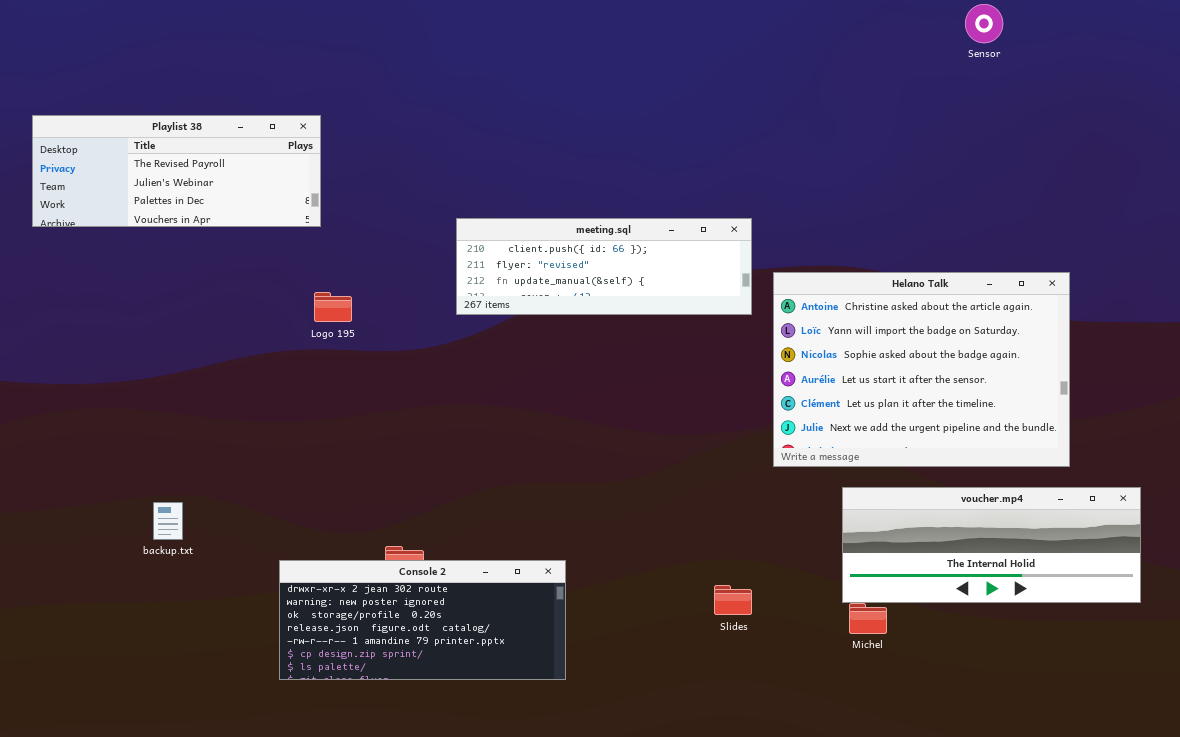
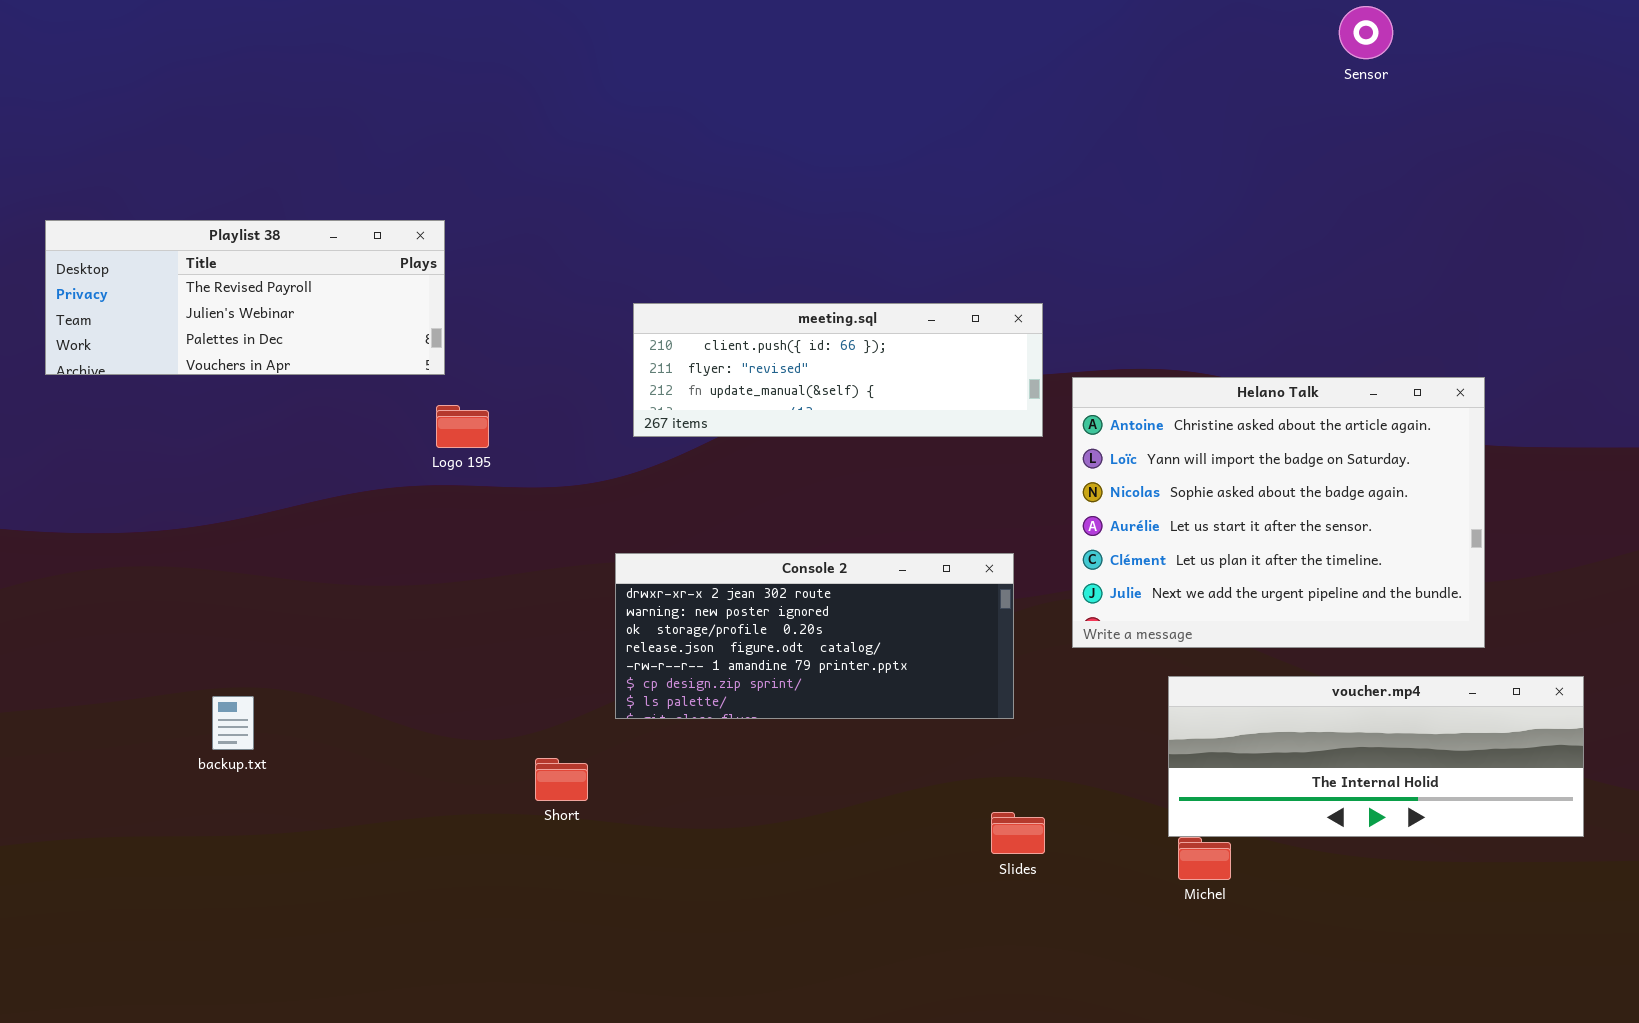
Playlist 38: [32,115,321,227] -> [45,220,445,375], moved
Console 2: [279,560,566,680] -> [615,553,1014,719], moved

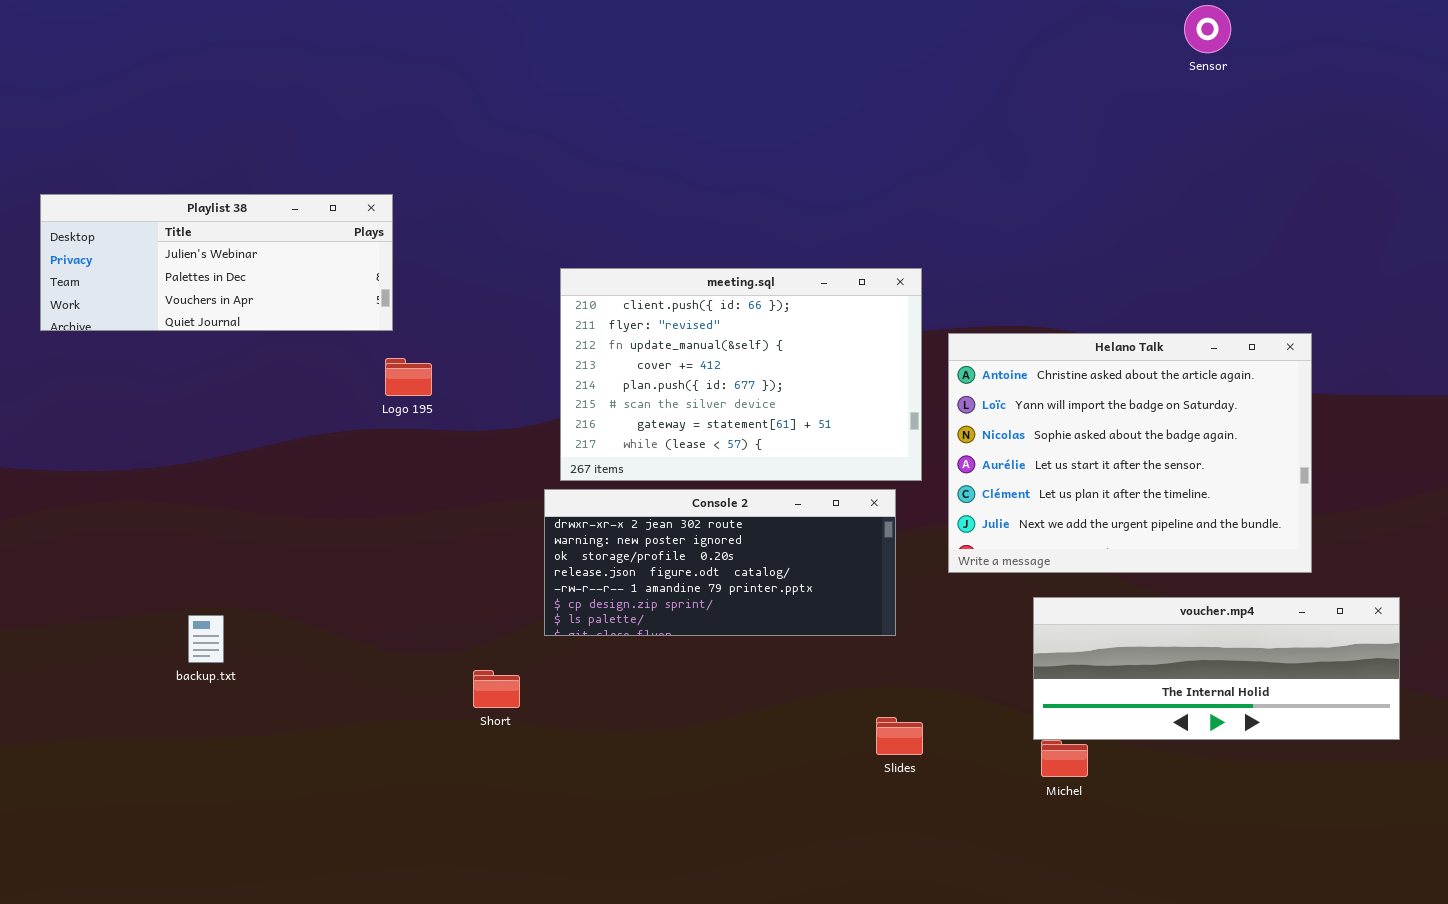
Playlist 38: [45,220,445,375] -> [40,194,393,331], scrolled down 1 row
meeting.sql: [633,303,1043,437] -> [560,268,922,481], resized

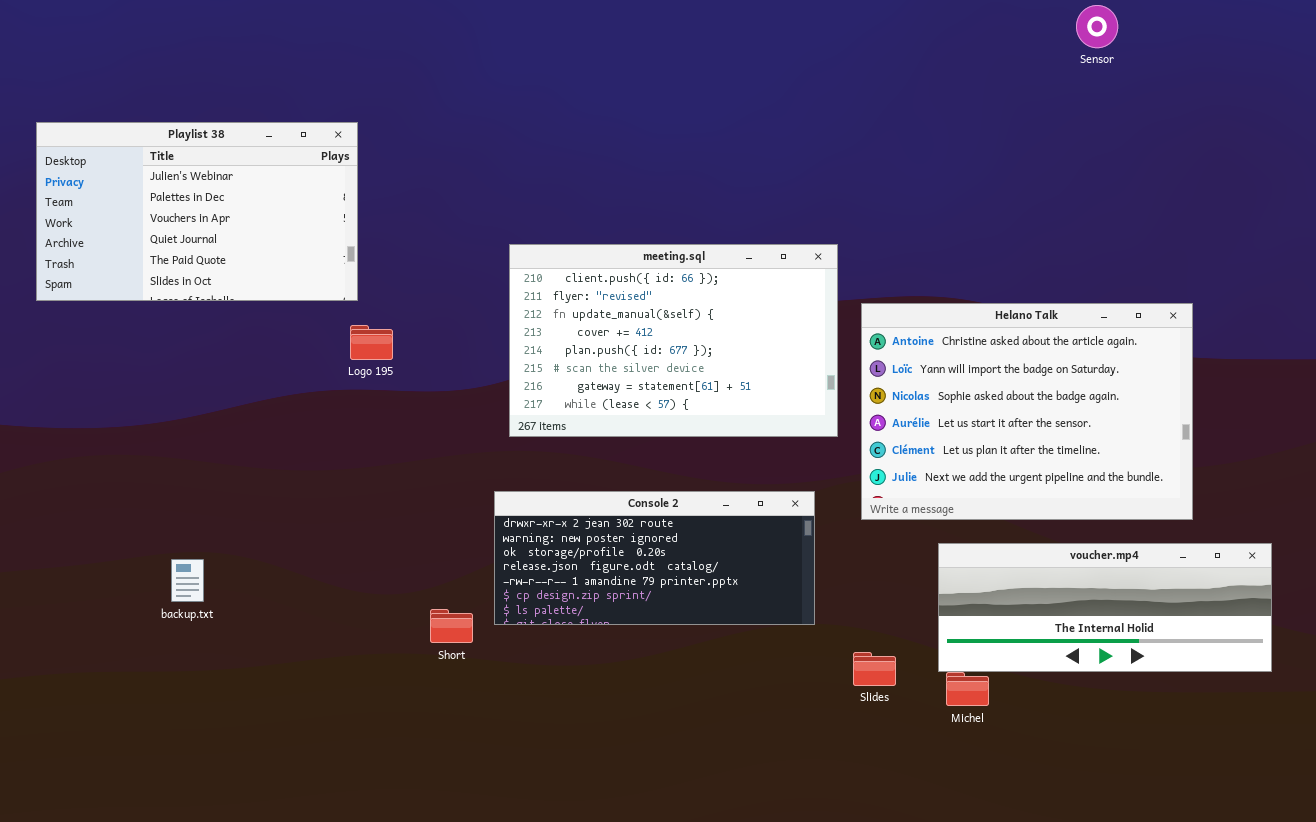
Playlist 38: [40,194,393,331] -> [36,122,358,301], resized
Console 2: [544,489,896,636] -> [494,491,815,625], moved
Slides: [876,717,923,755] -> [853,652,896,686], moved

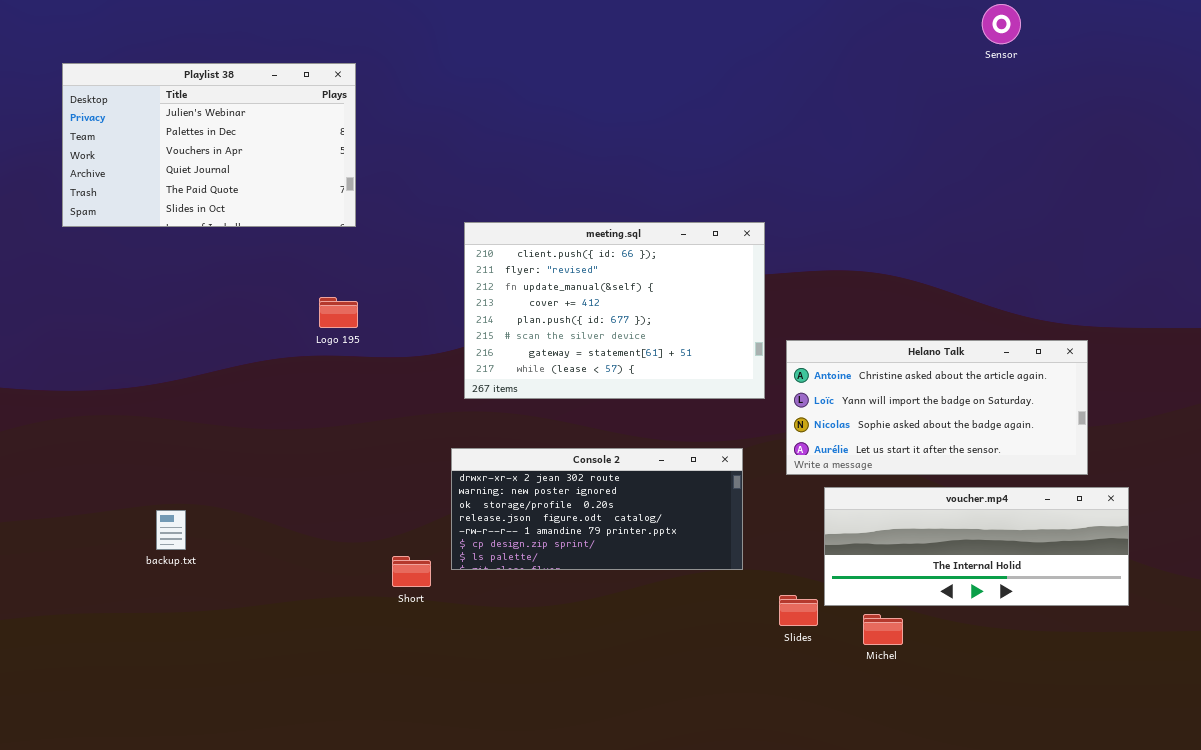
Playlist 38: [36,122,358,301] -> [62,63,356,227], moved
Helano Talk: [861,303,1193,520] -> [786,340,1088,475], resized
voucher.mp4: [938,543,1272,672] -> [824,487,1129,606], moved

